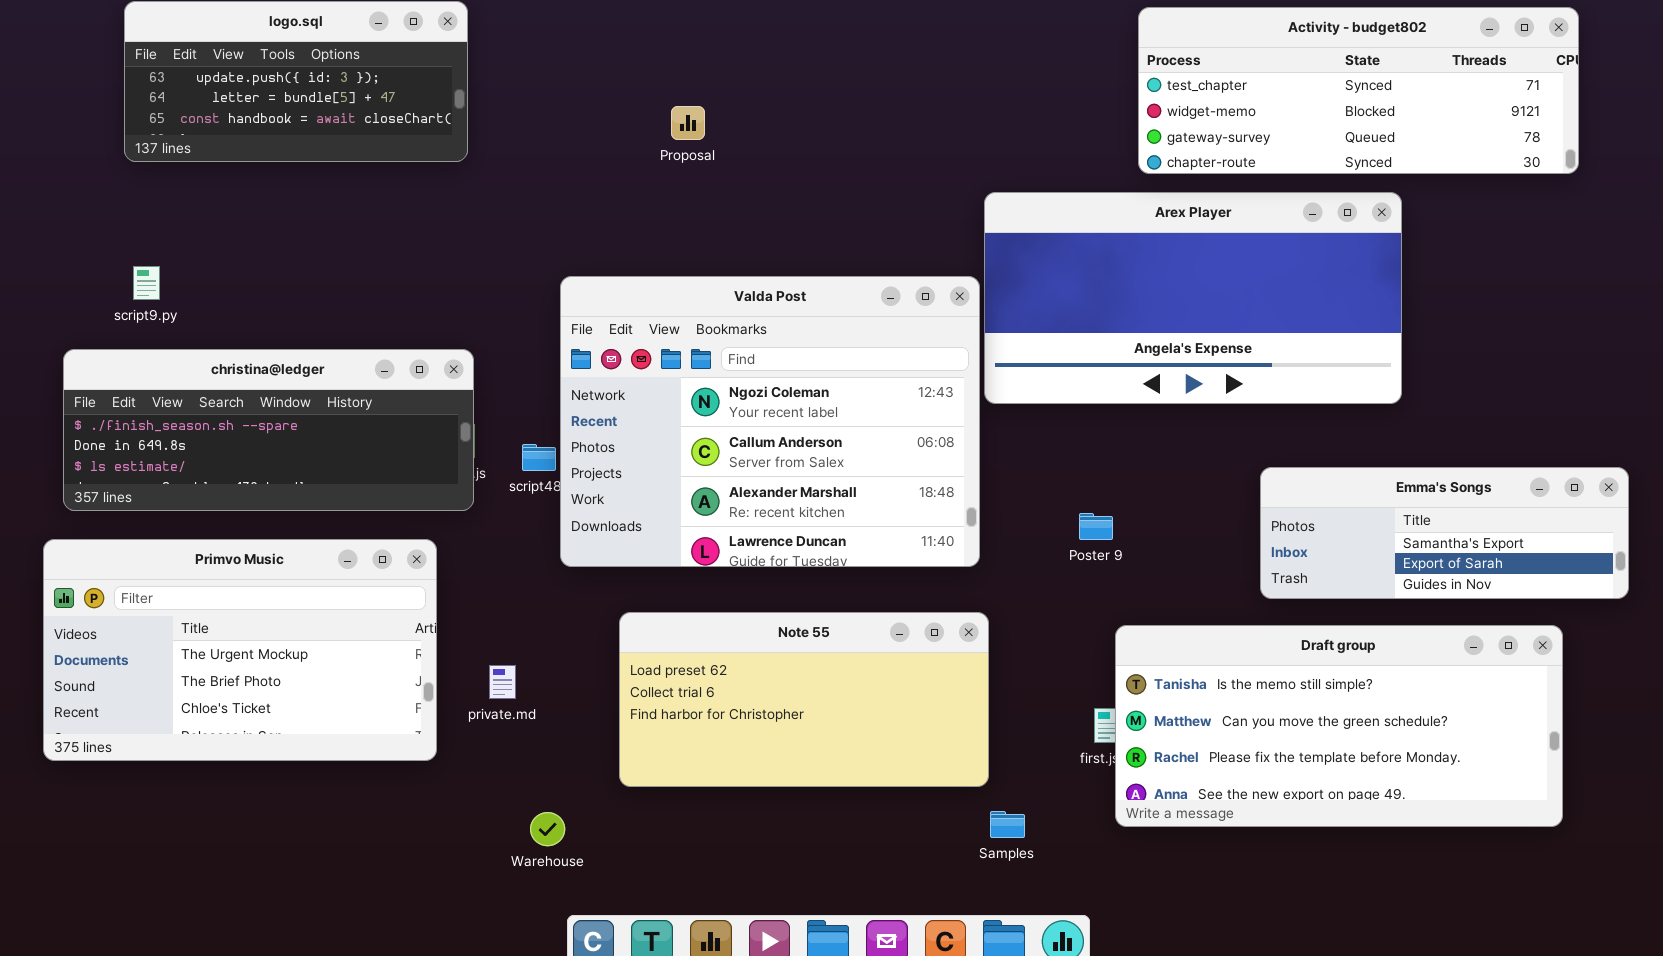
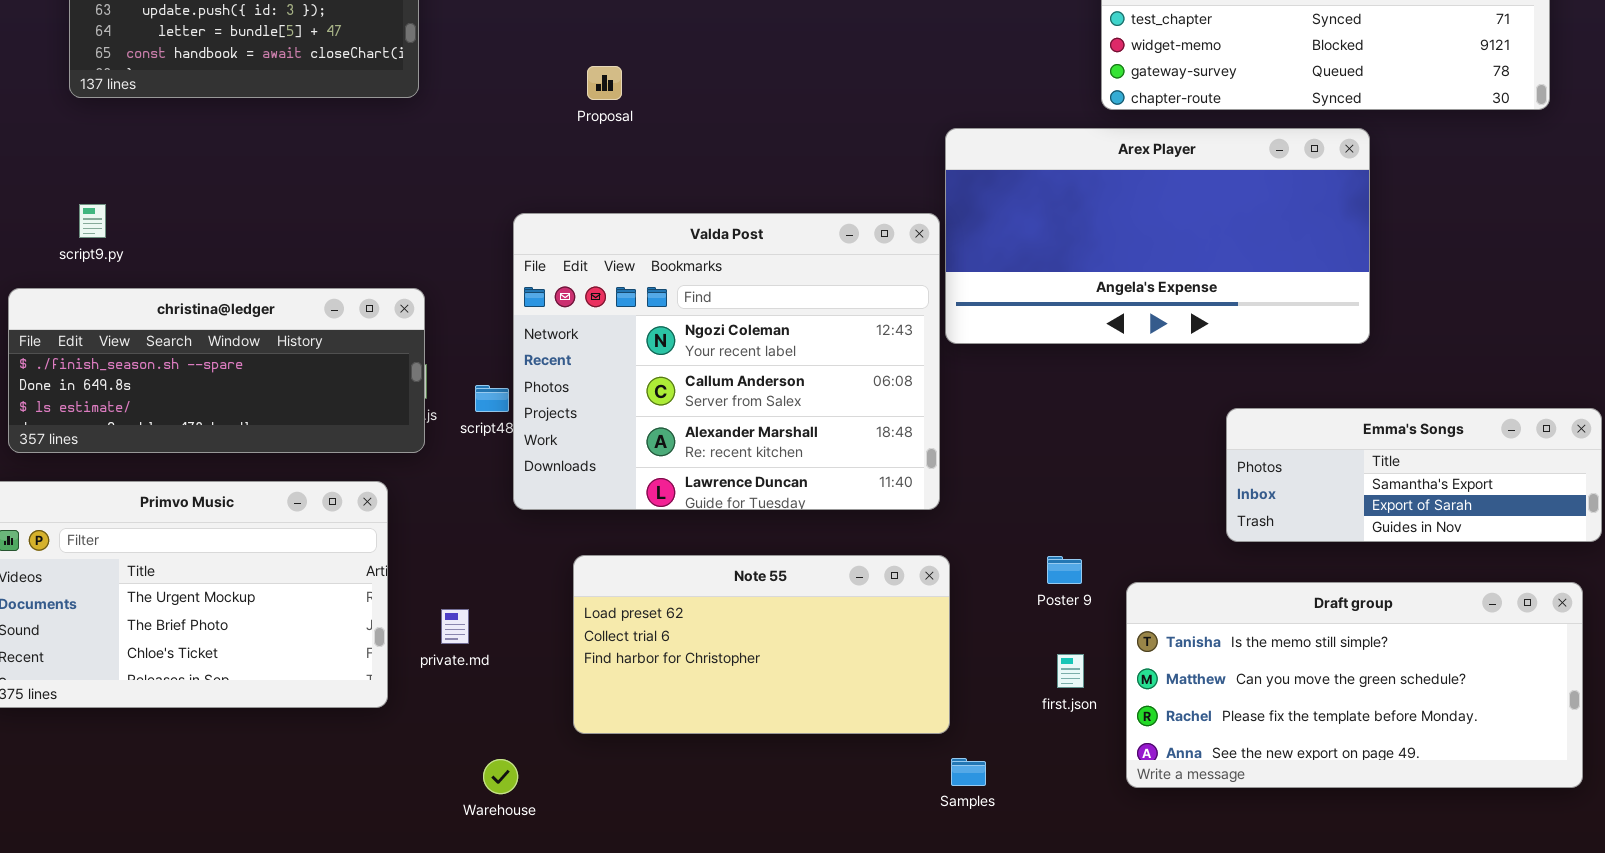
Proposal: [671,106,705,140] -> [587,66,622,100], moved
Poster 9: [1079,513,1113,540] -> [1047,556,1082,584], moved
Draft group: [1115,625,1563,827] -> [1126,582,1583,788], moved

